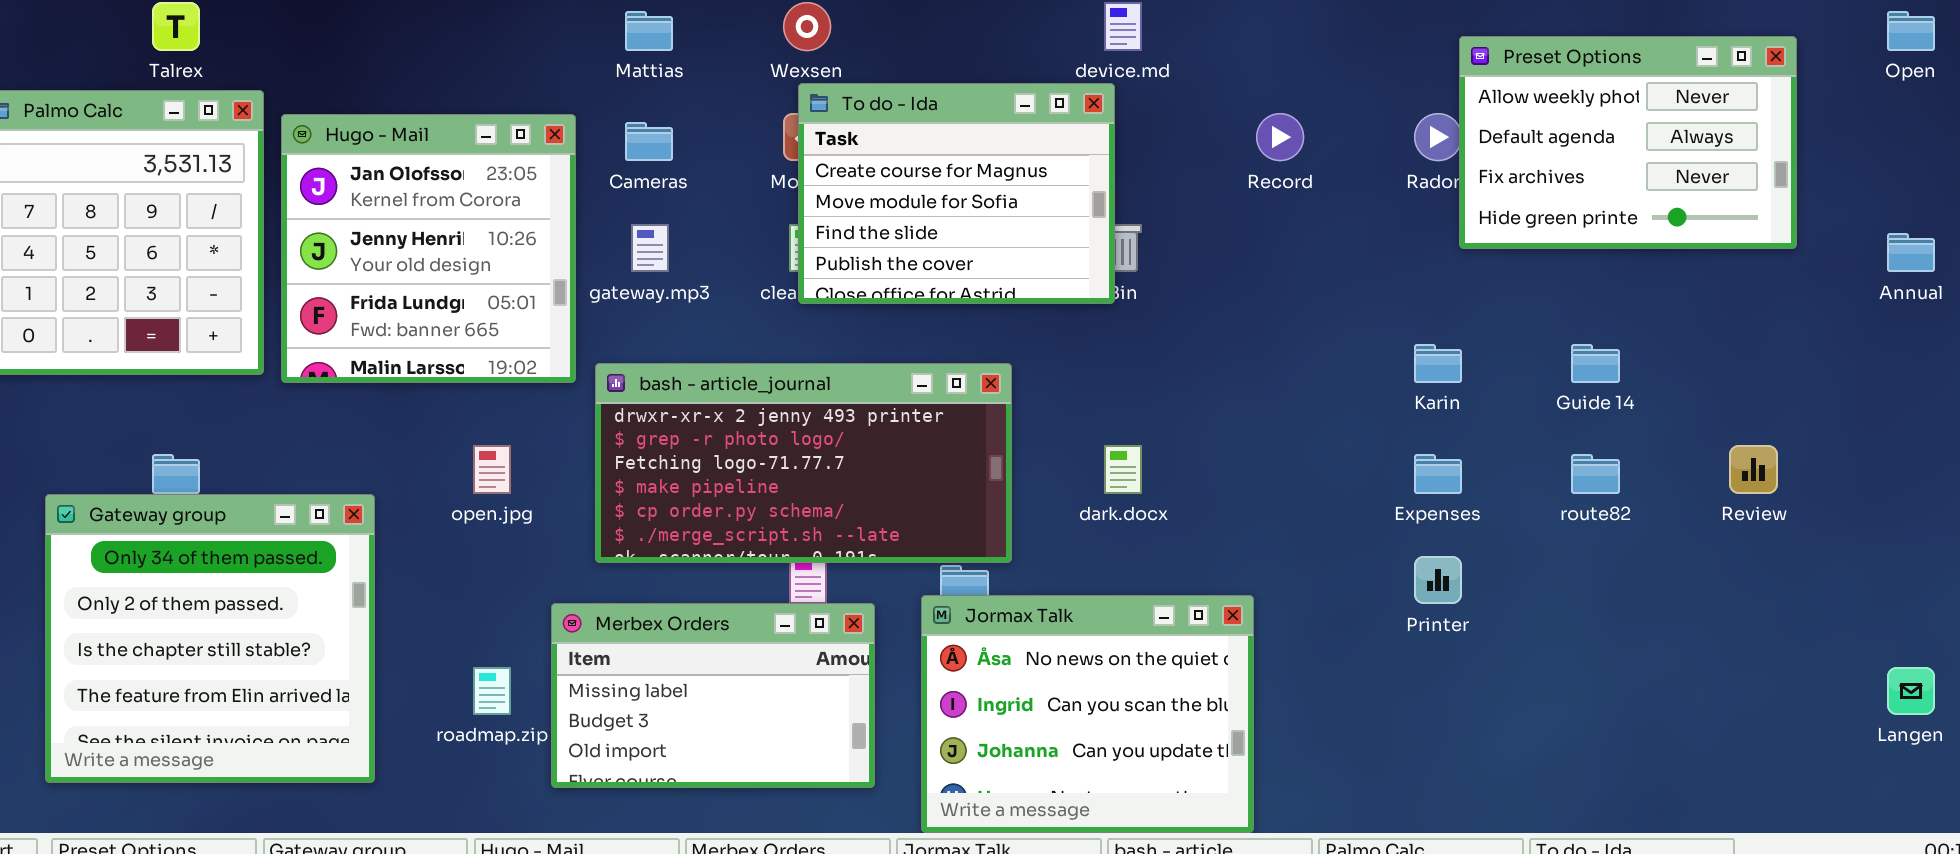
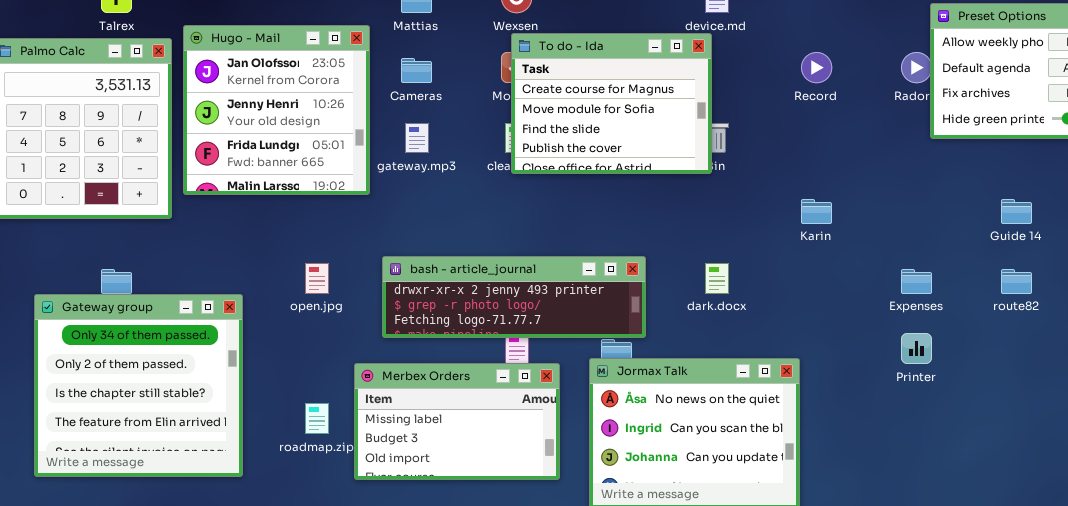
Hugo - Mail: [281,114,576,383] -> [183,25,370,195], moved
Karin: [1414,344,1462,383] -> [801,199,832,224], moved
bash - article_journal: [595,363,1012,563] -> [382,256,646,338], resized

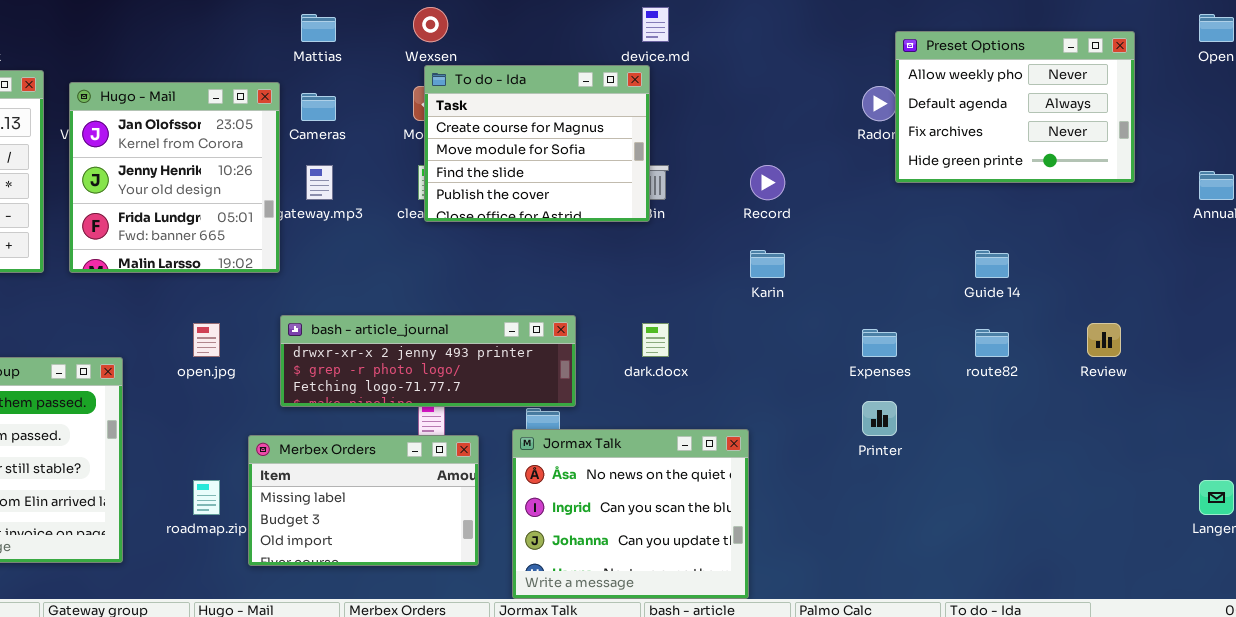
Hugo - Mail: [183,25,370,195] -> [69,82,280,273], moved
Record: [801,52,832,83] -> [750,165,785,200], moved

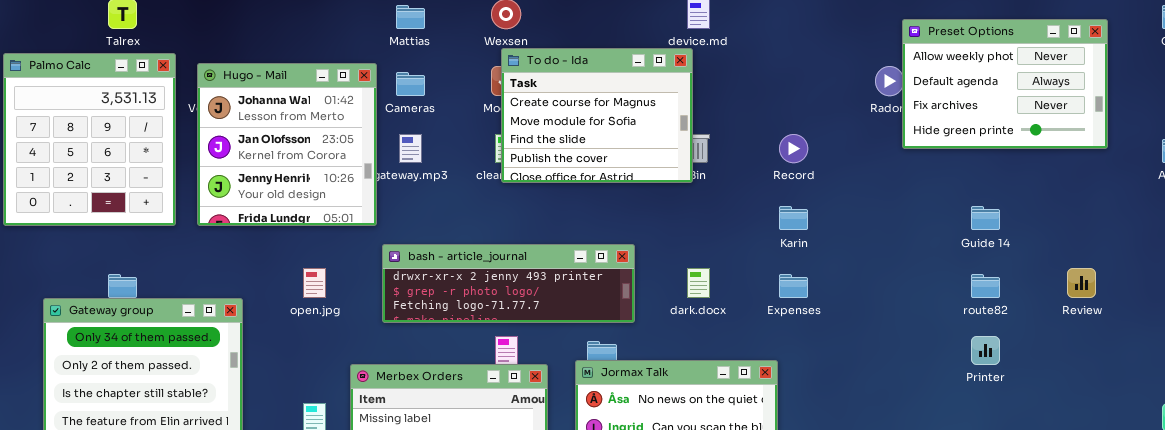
Hugo - Mail: [69,82,280,273] -> [197,63,377,226], scrolled up 1 row
bash - article_journal: [280,315,576,407] -> [382,244,635,323], moved
Expenses: [862,329,897,357] -> [779,274,808,298], moved
Printer: [862,401,897,436] -> [971,336,1000,365], moved

